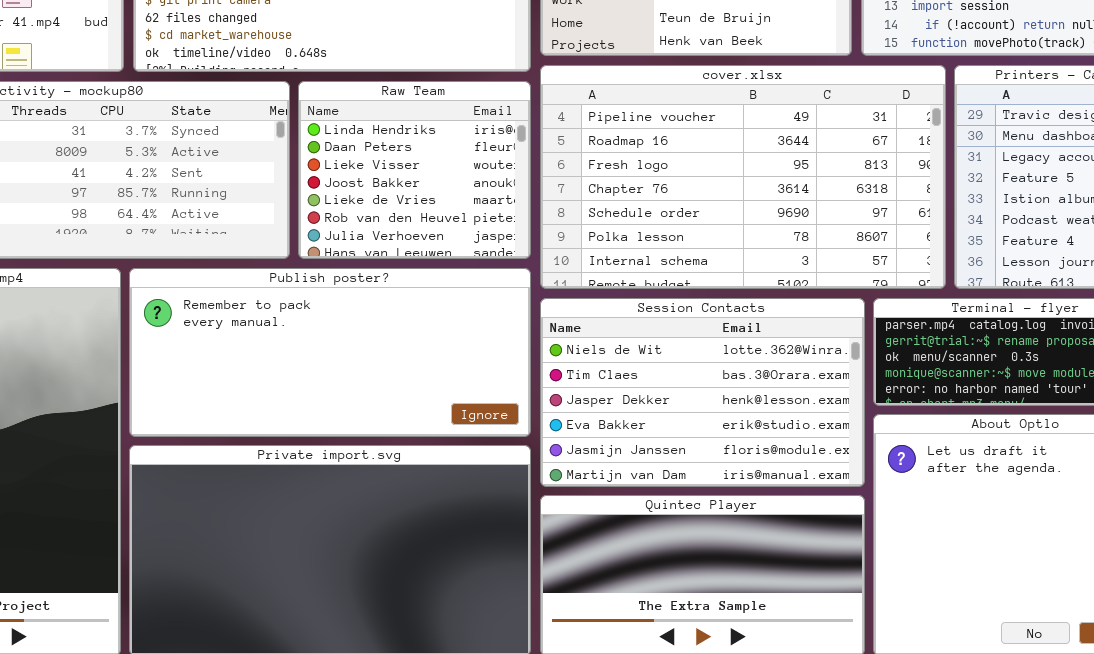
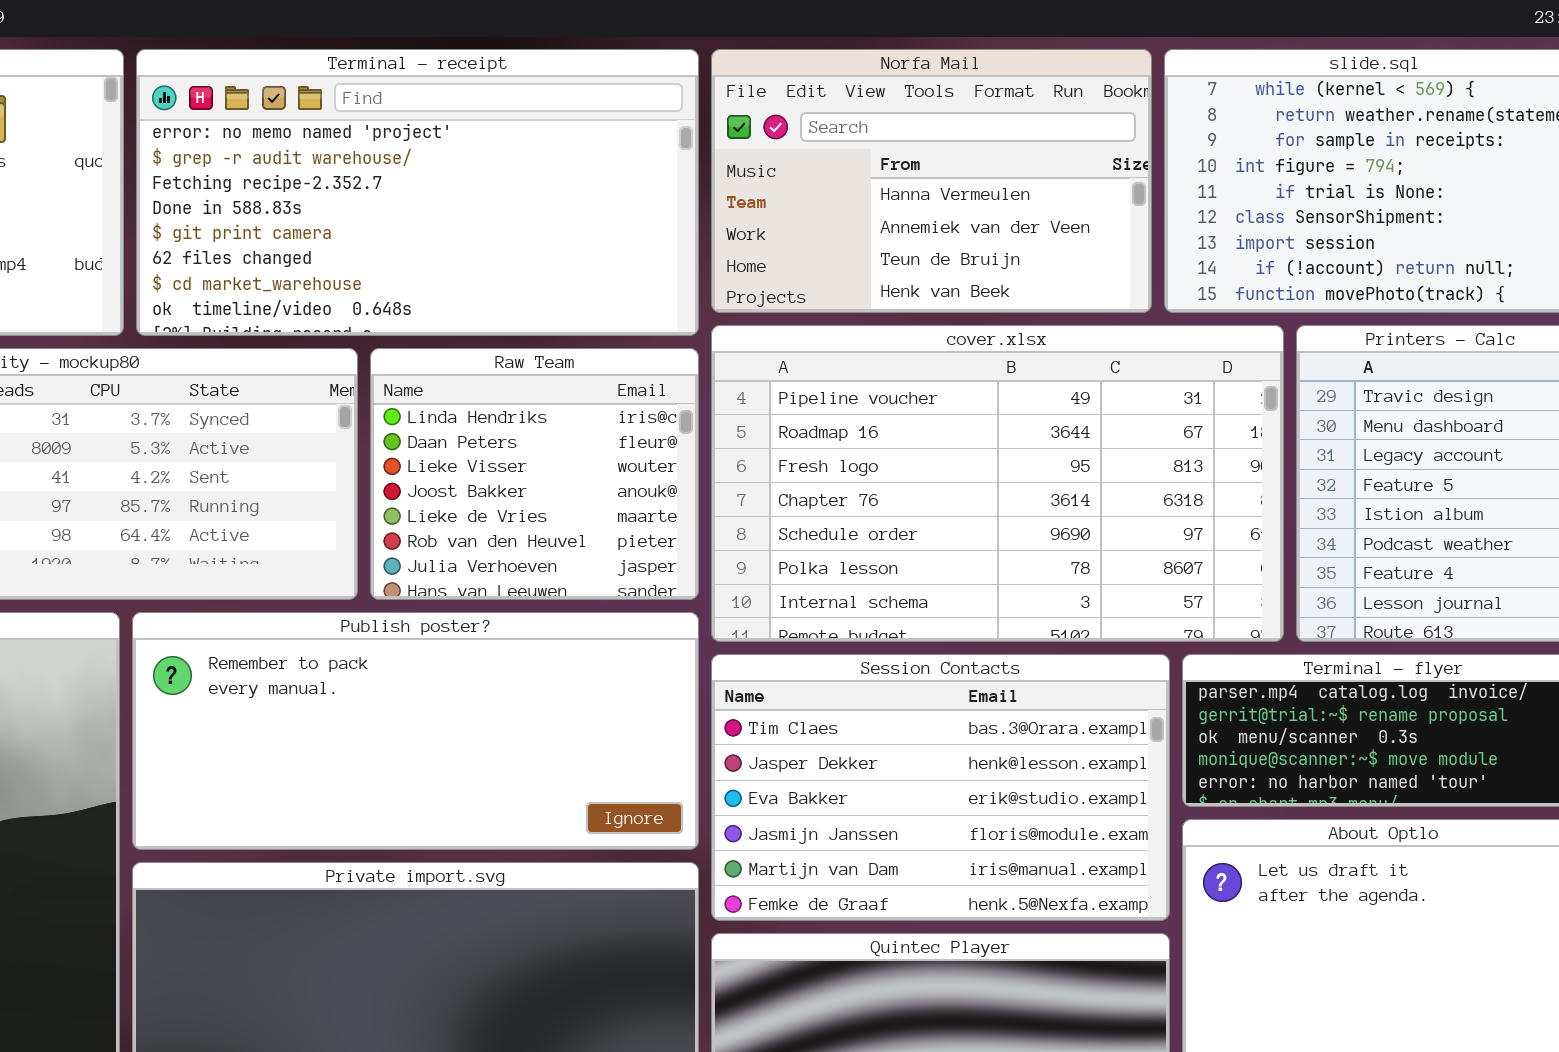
Session Contacts: [540,298,865,487] -> [711,654,1170,921], scrolled down 1 row

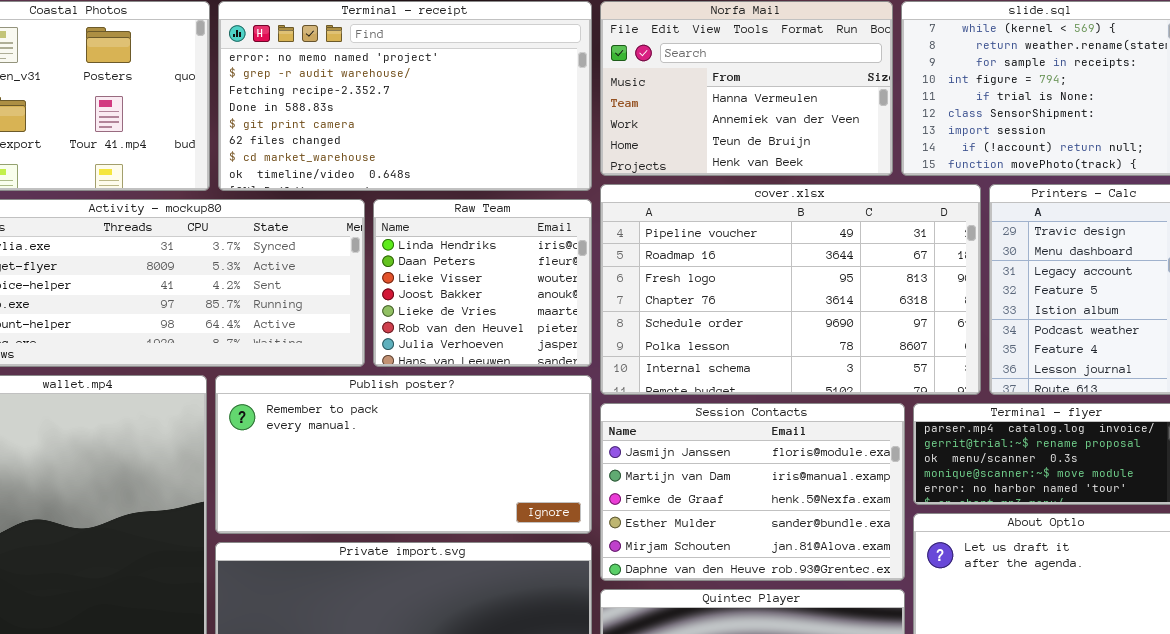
Session Contacts: [711,654,1170,921] -> [600,403,905,581], scrolled down 3 rows

